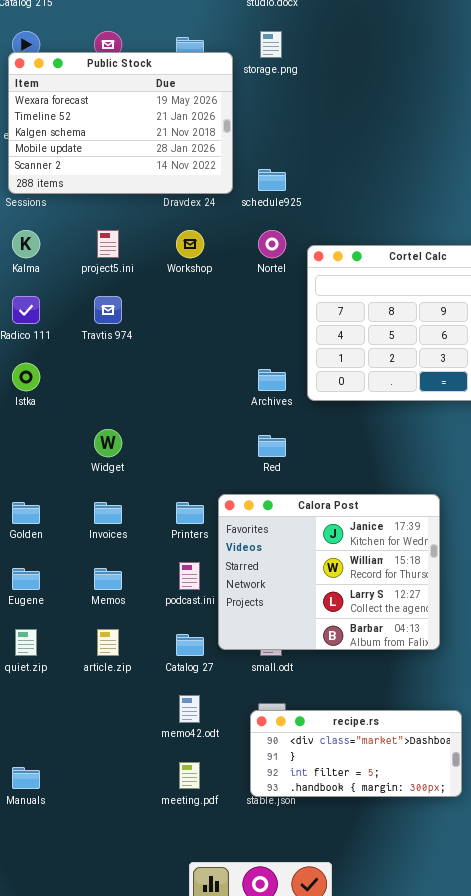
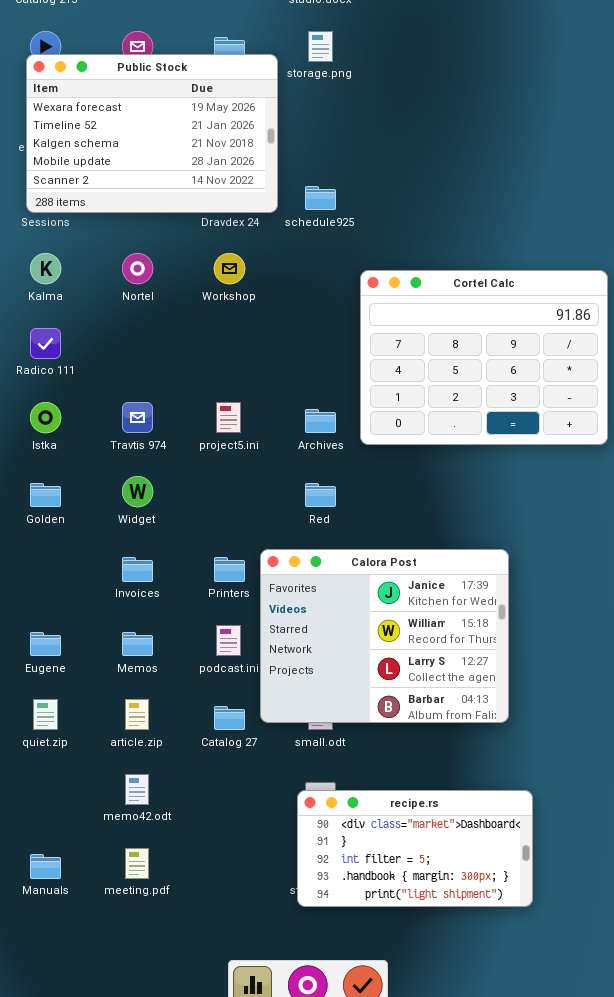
project5.ini: [97,230,119,258] -> [216,402,241,433], moved
Nortel: [258,230,286,258] -> [122,253,153,284], moved
Travtis 974: [94,296,122,324] -> [122,402,153,433], moved
Golden: [12,502,40,524] -> [30,483,61,507], moved
memo42.odt: [179,695,200,723] -> [125,774,149,805], moved
recipe.rs: [250,710,462,797] -> [297,790,533,907], resized
meeting.pdf: [179,762,200,789] -> [125,848,149,879], moved

